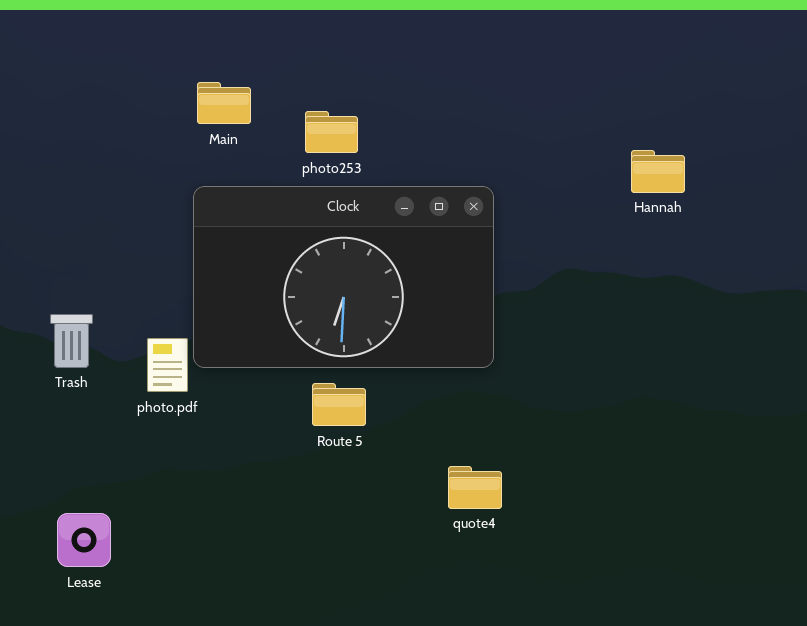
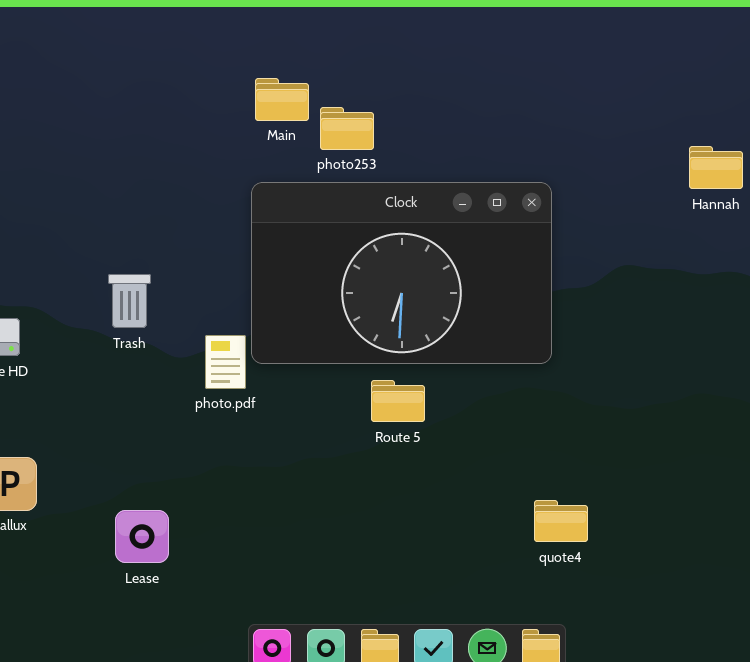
photo253: [305,111,358,153] -> [320,107,374,150], moved
Trash: [50,314,93,368] -> [108,274,151,328], moved
quote4: [448,466,502,509] -> [534,500,588,542], moved

